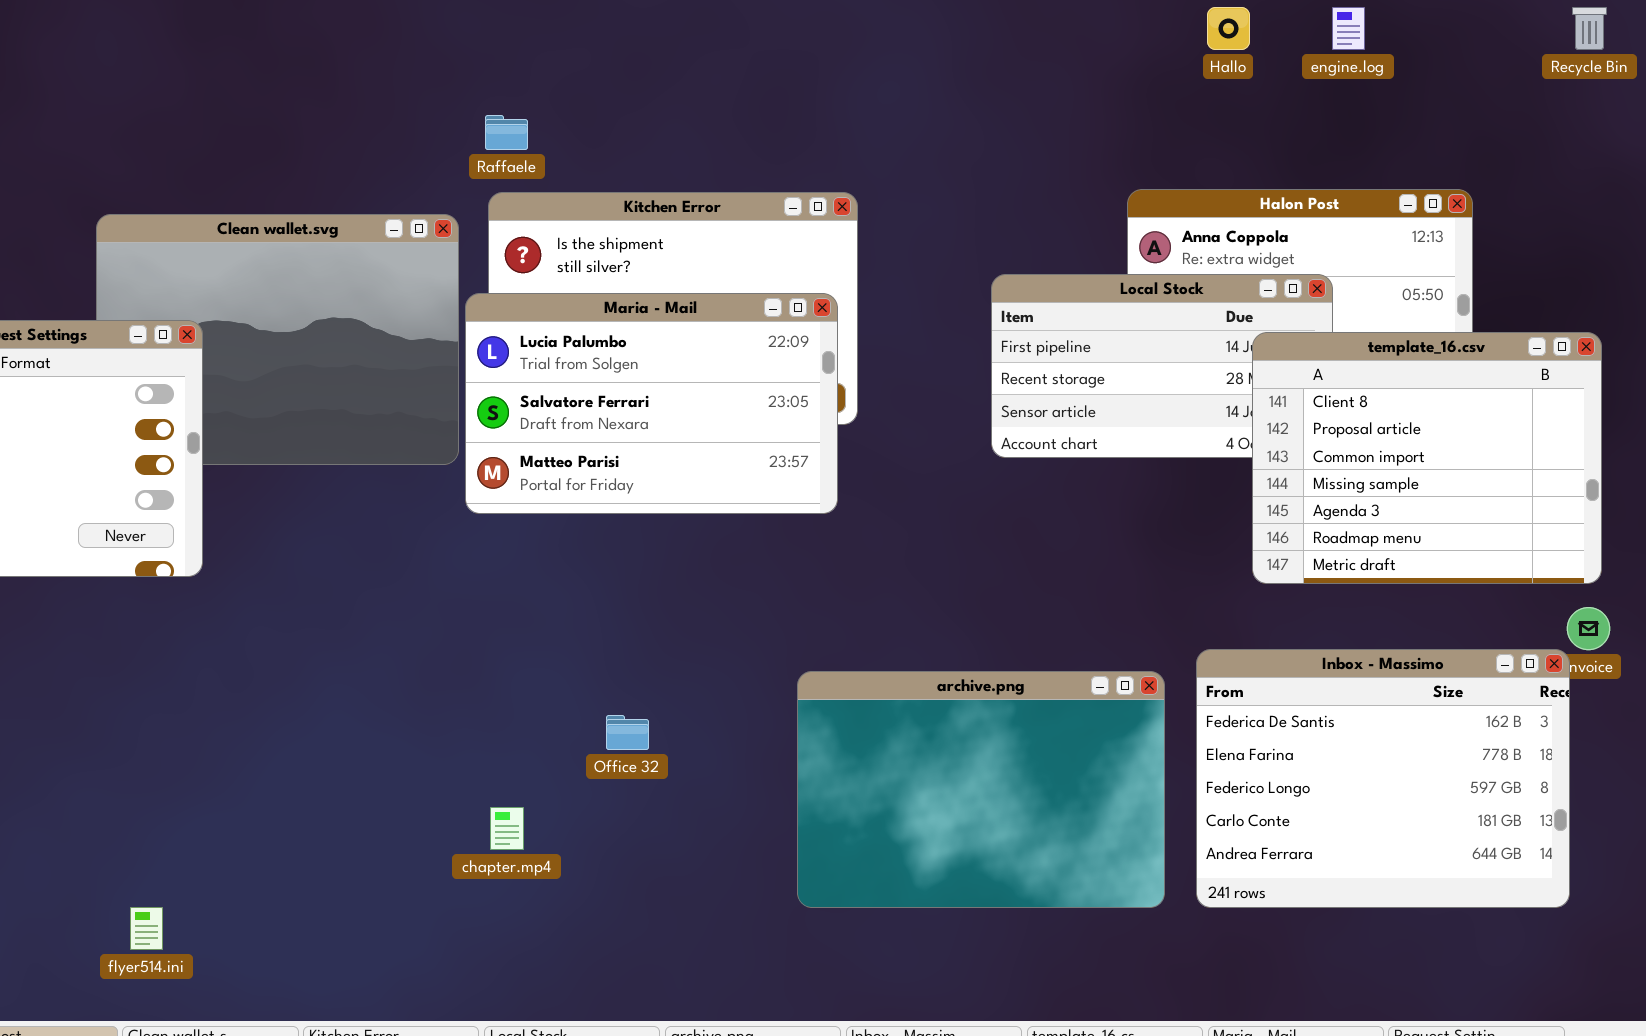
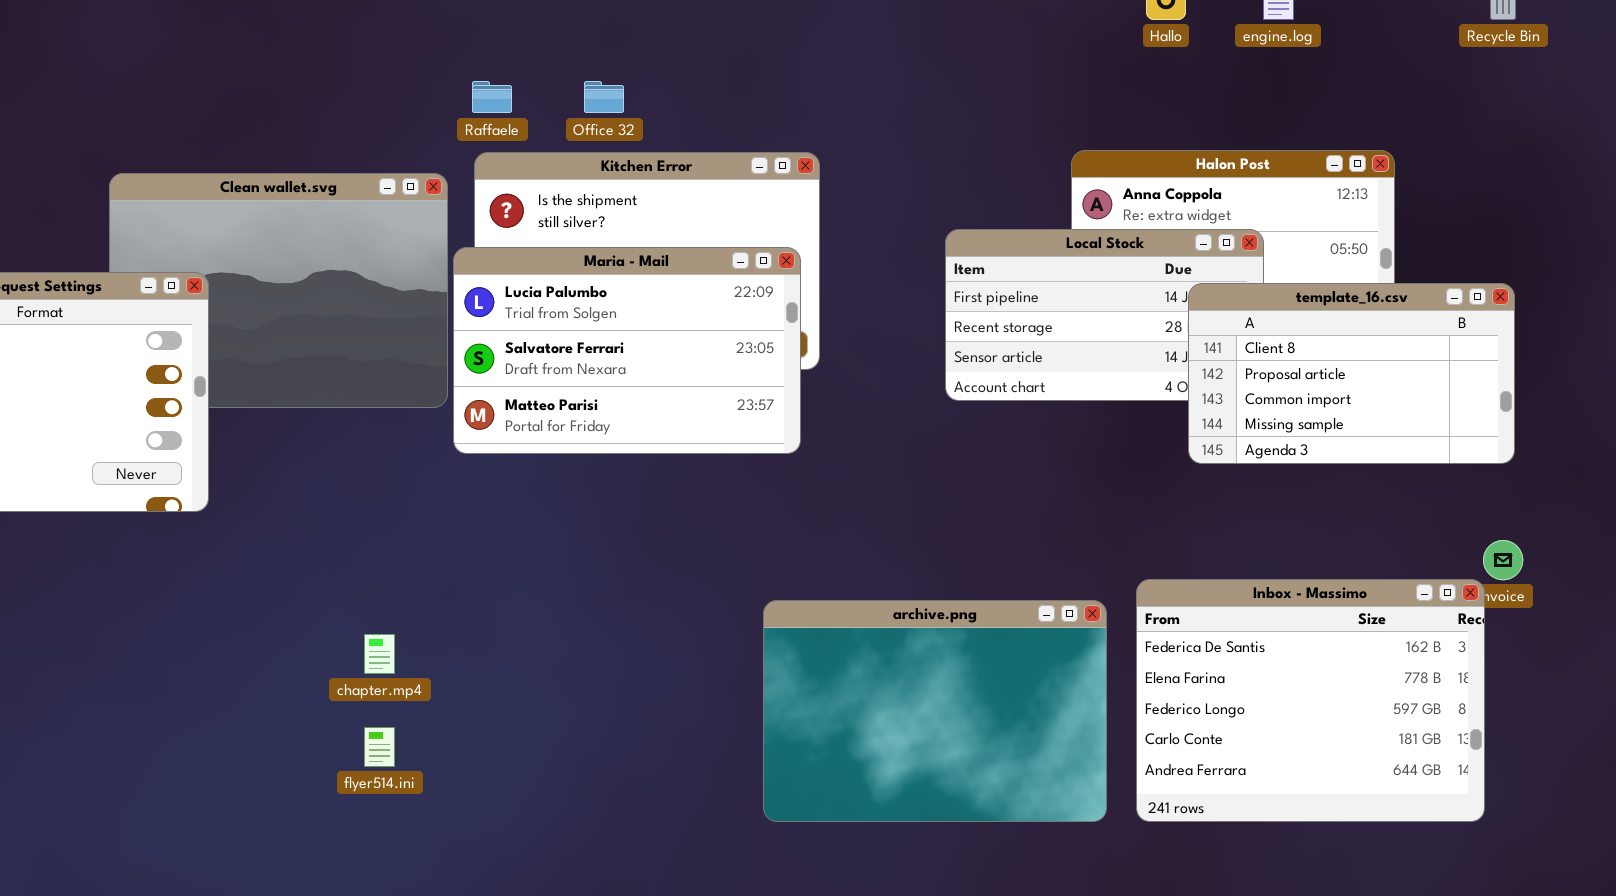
template_16.csv: [1252,332,1602,584] -> [1188,283,1515,464], resized
Office 32: [606,715,649,750] -> [584,81,624,113], moved
chapter.mp4: [490,807,524,850] -> [364,634,395,674], moved
flyer514.ini: [130,907,163,950] -> [364,727,395,767], moved

